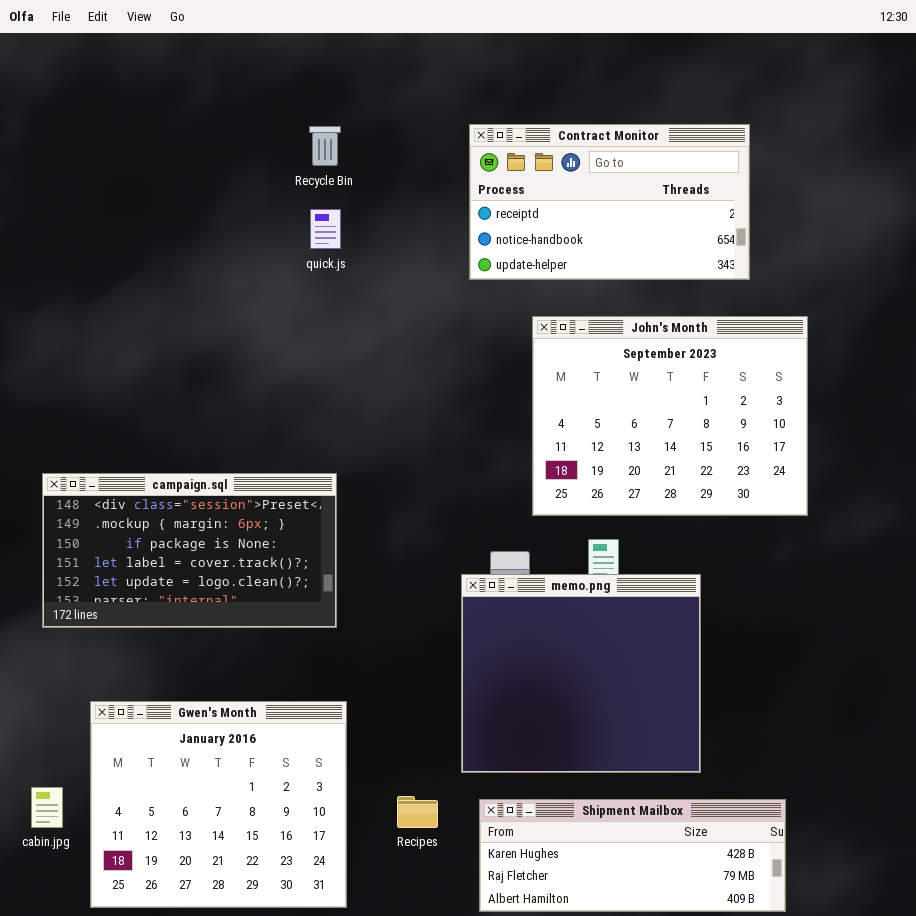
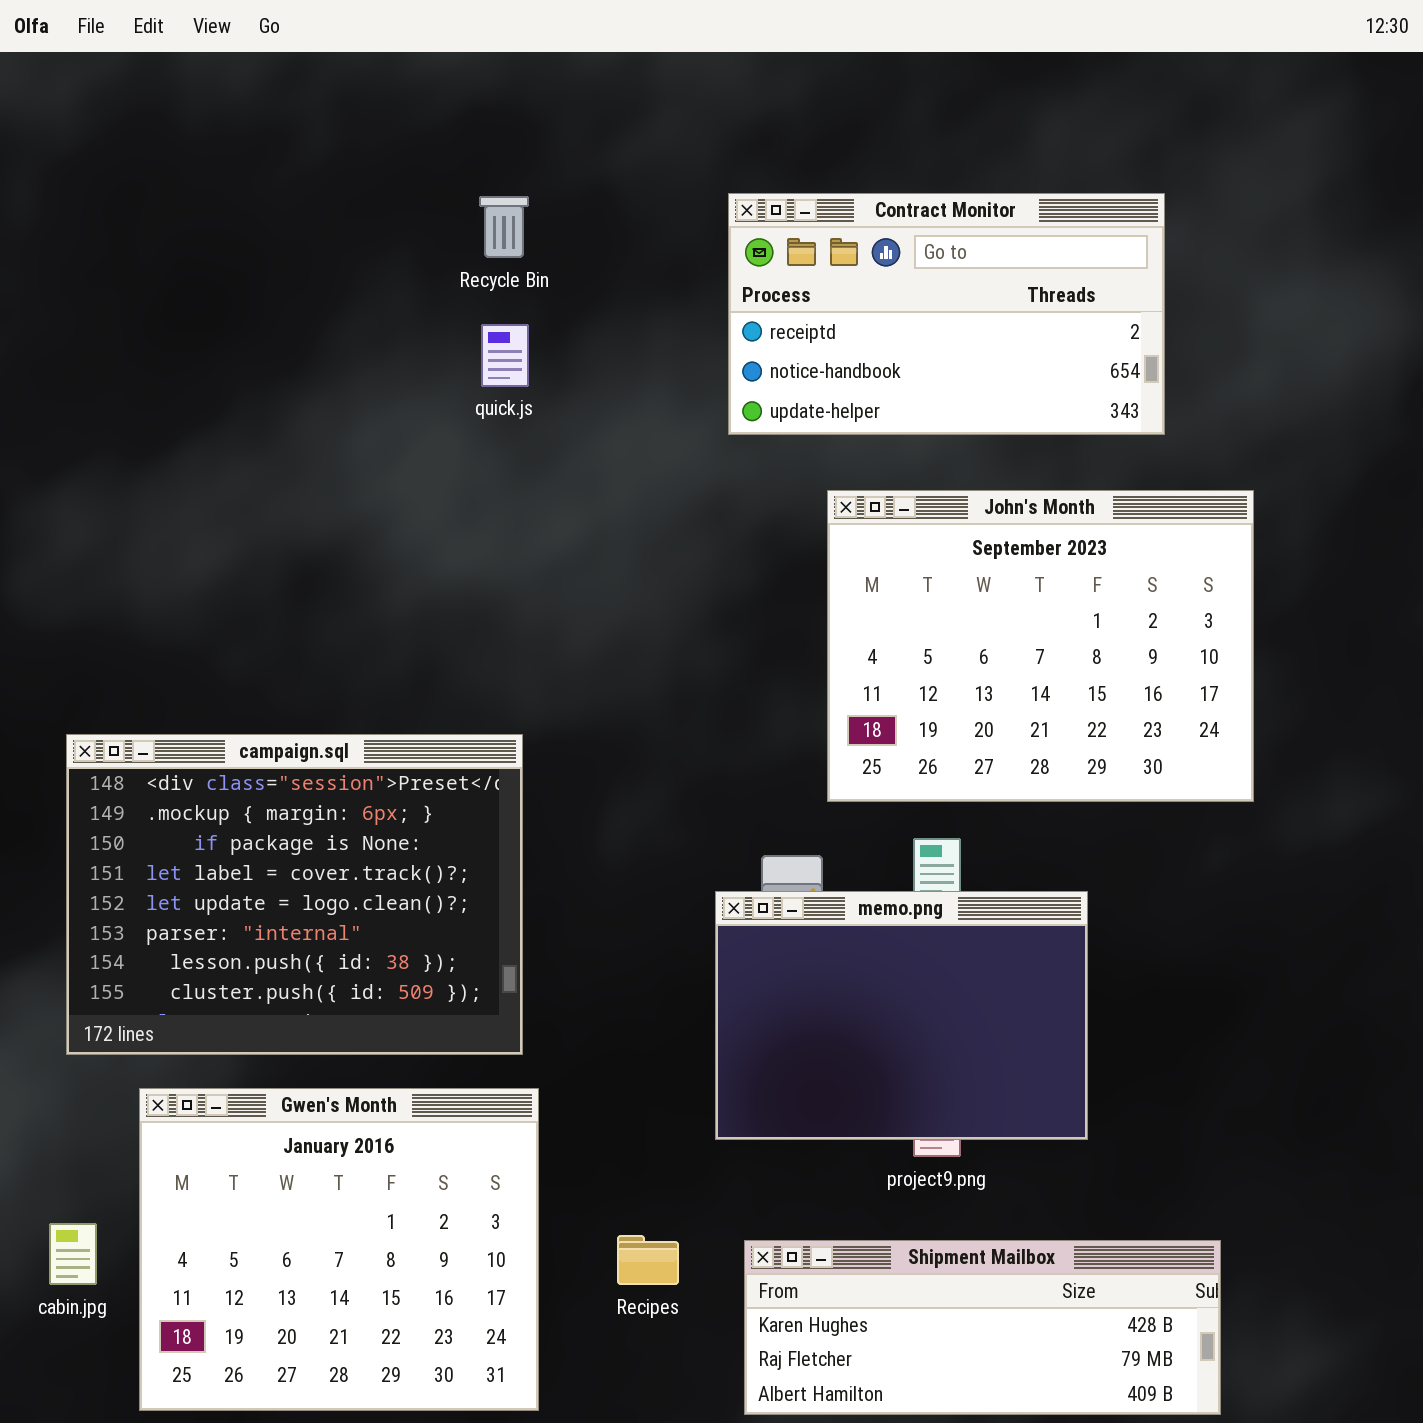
campaign.sql: [42,473,337,628] -> [66,734,523,1055], resized
memo.png: [461,574,701,773] -> [715,891,1088,1140], resized

